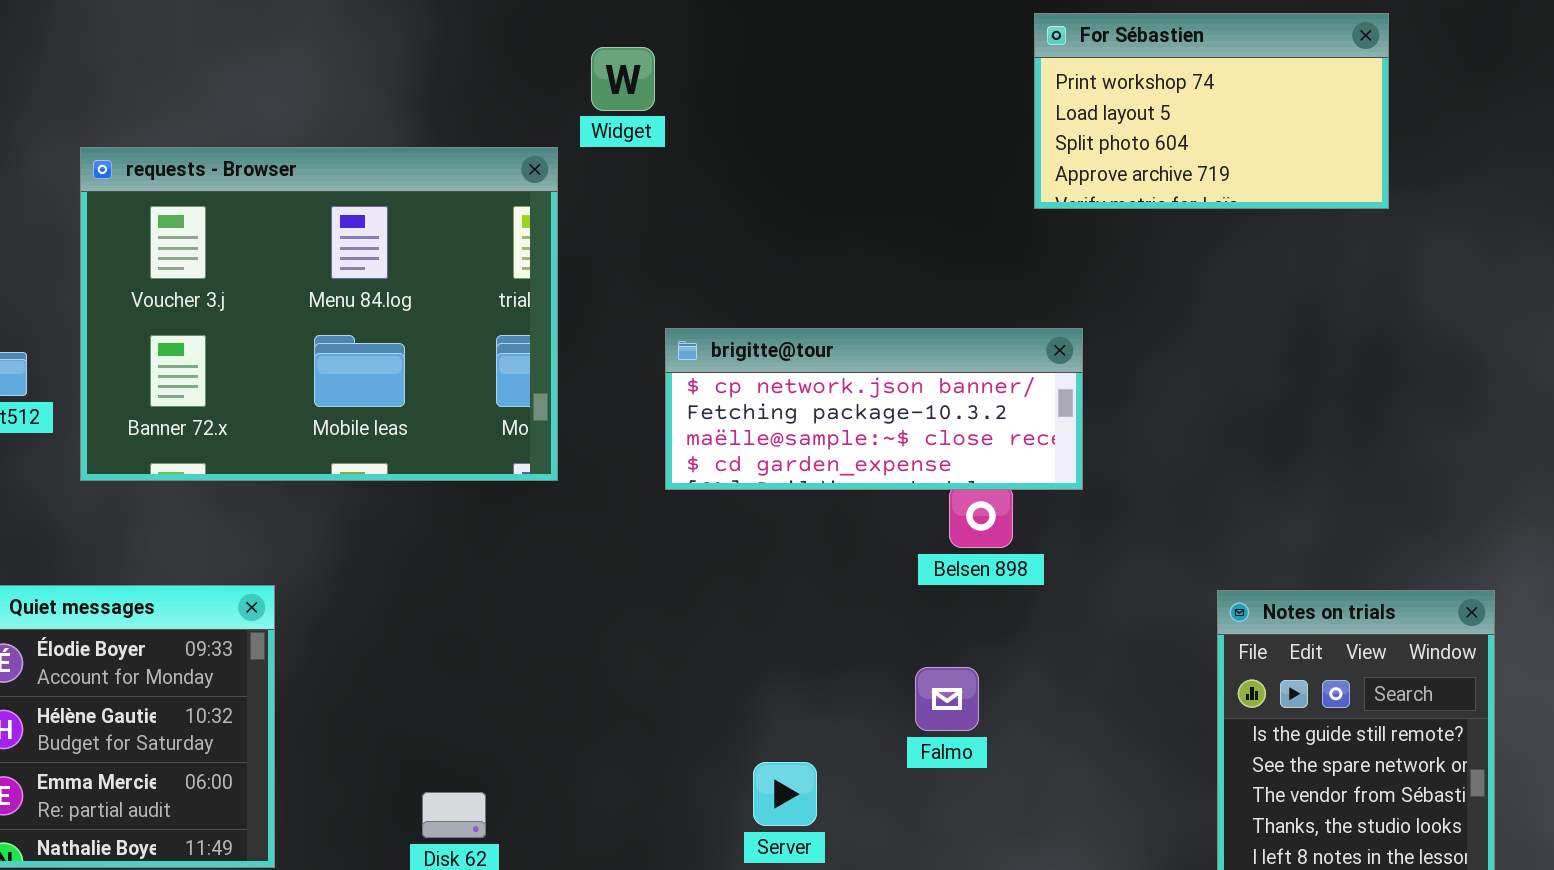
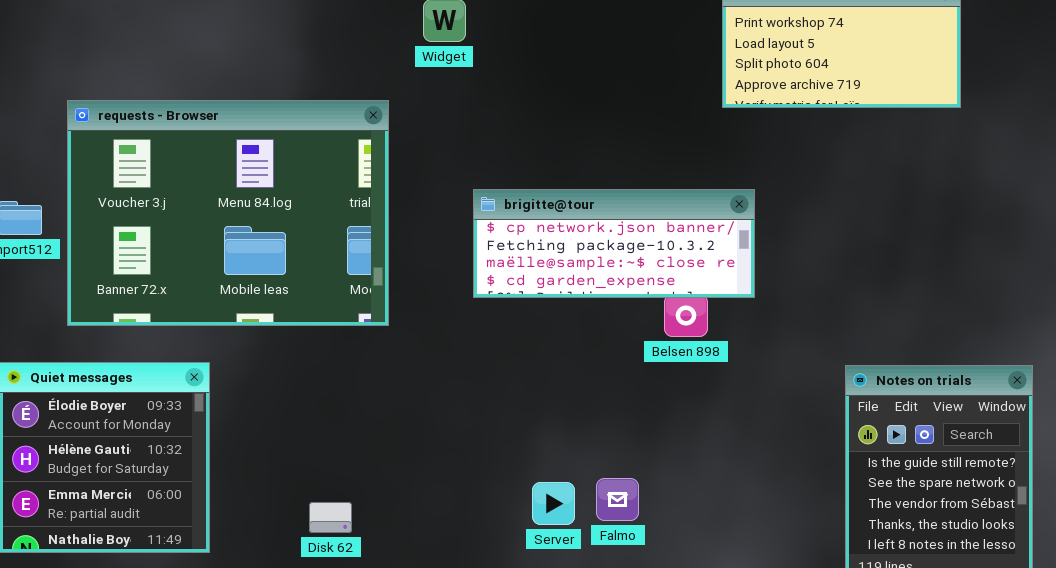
requests - Browser: [80,147,558,481] -> [67,100,389,326], moved
Falmo: [915,667,979,731] -> [596,478,639,521], moved

